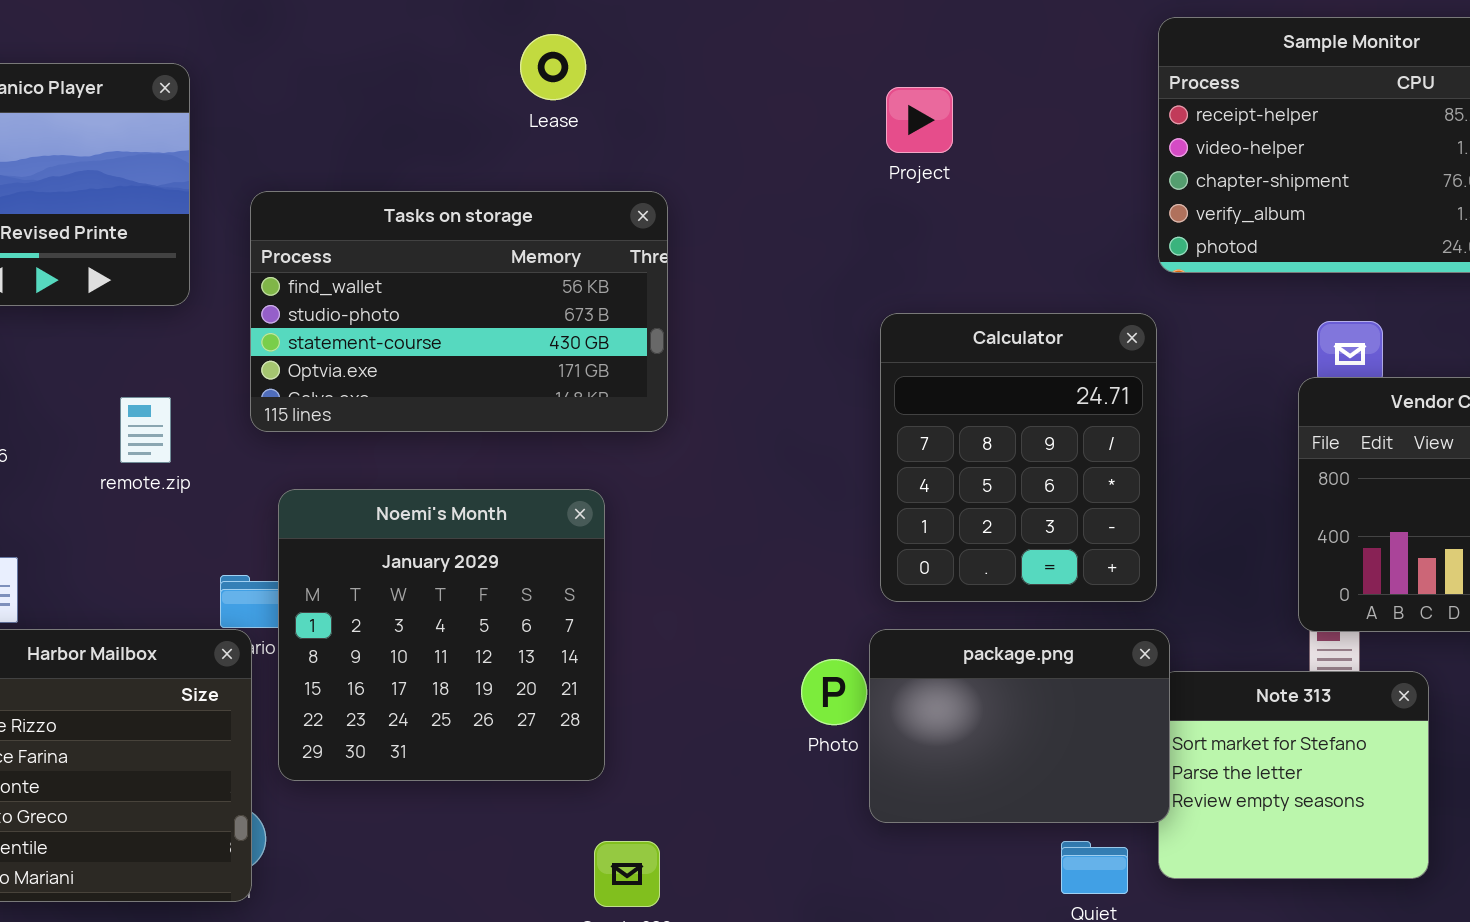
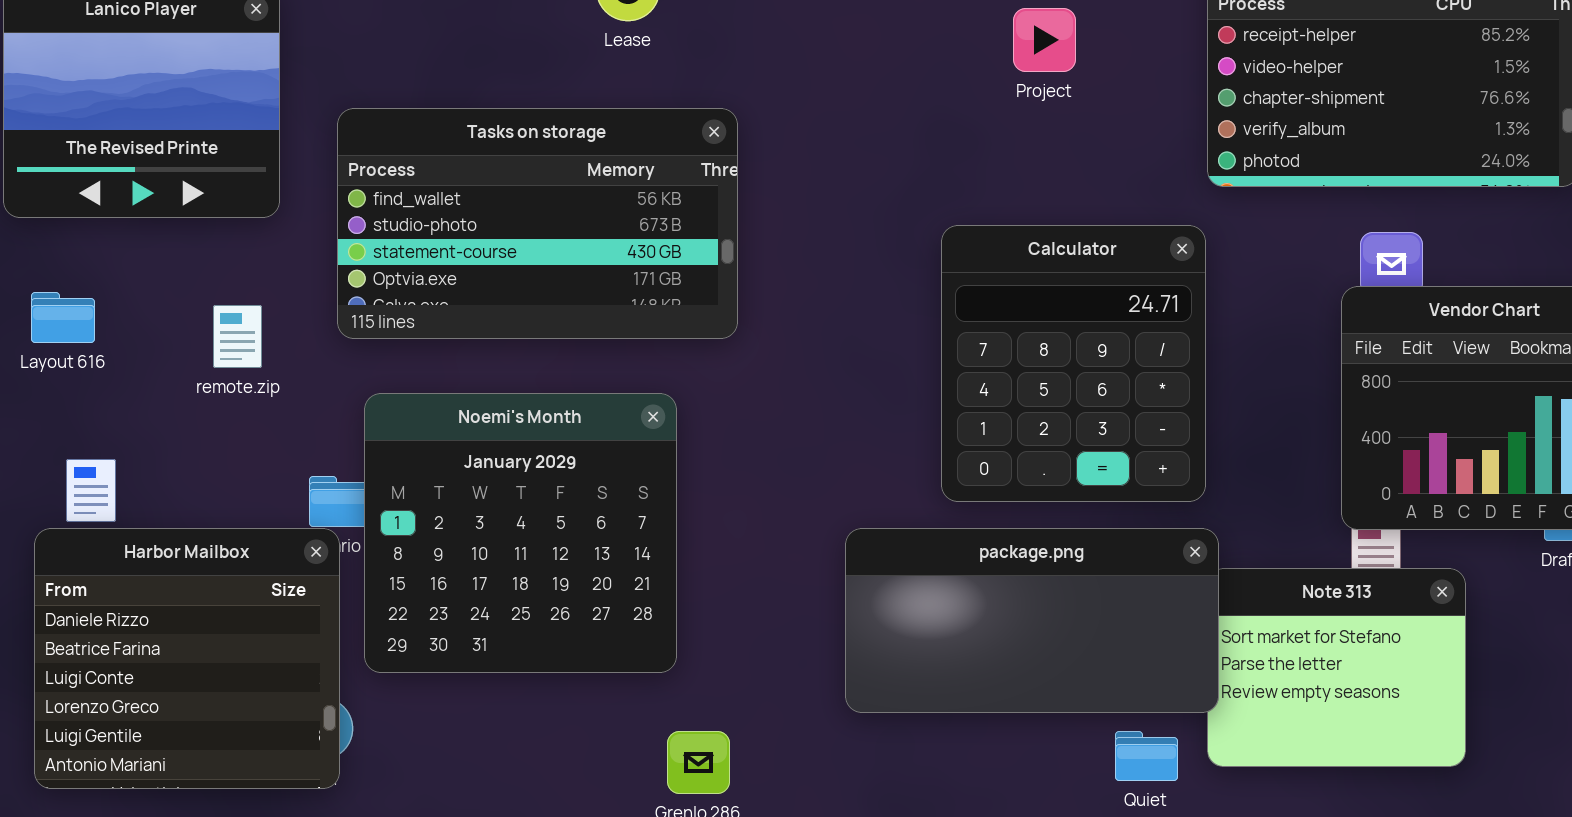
Project: [886,87,953,153] -> [1013,8,1076,72], moved
package.png: [869,629,1170,823] -> [845,528,1219,713], resized

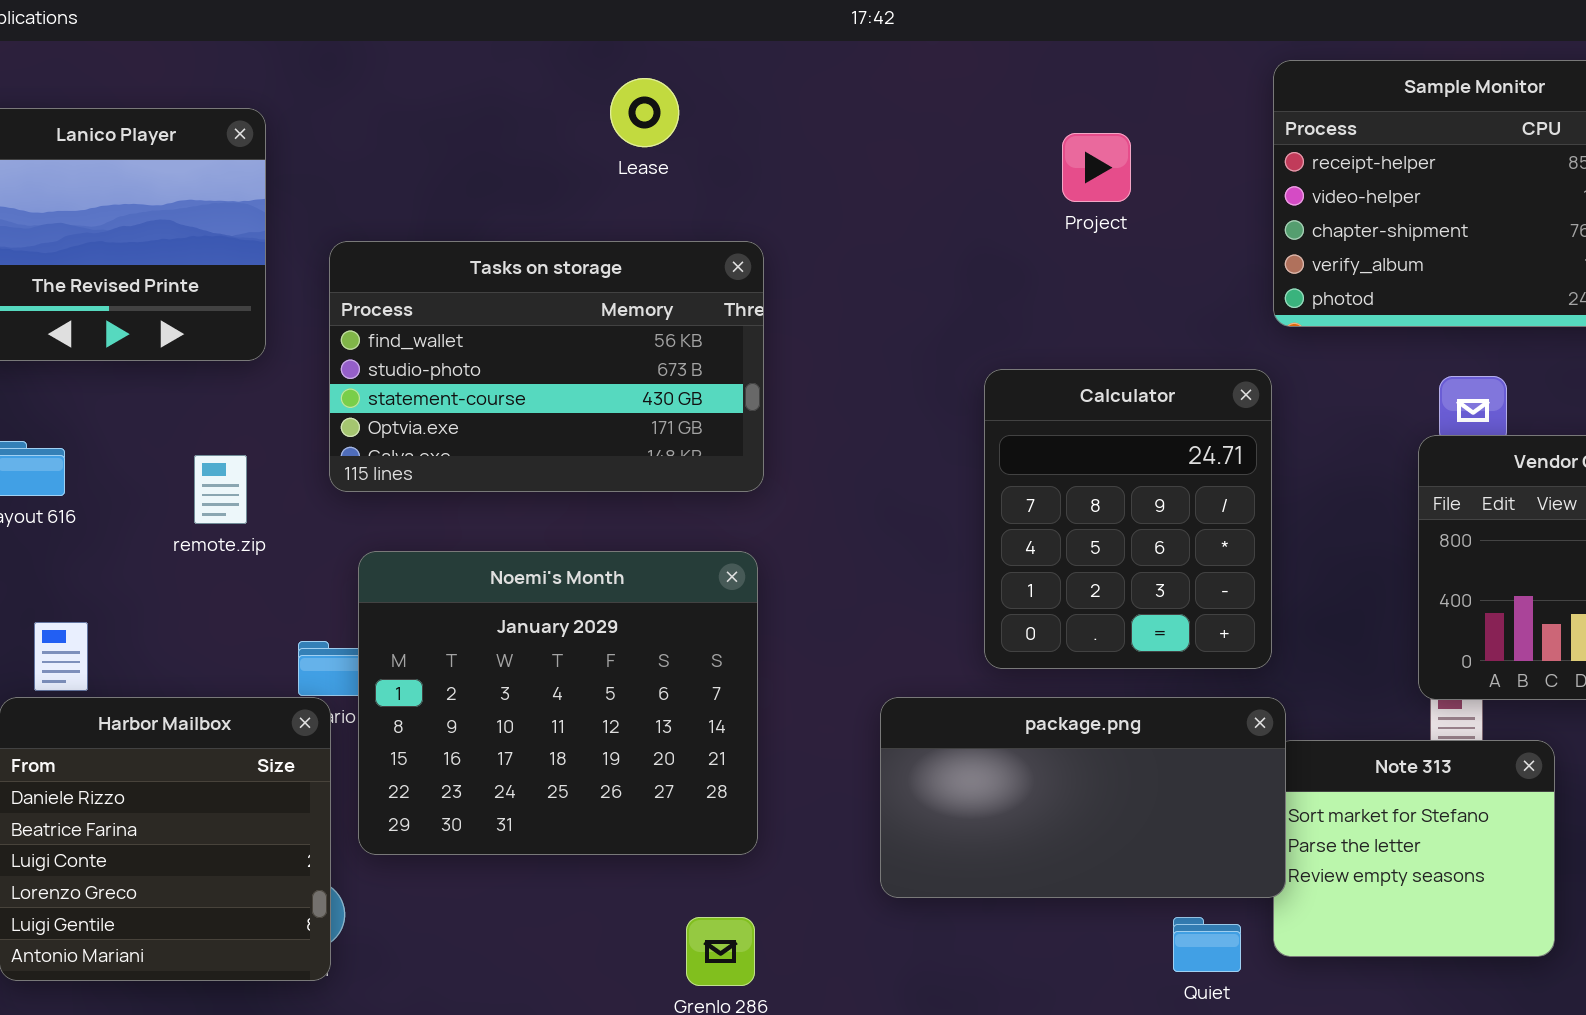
Noemi's Month: [364,393,677,673] -> [358,551,758,855], resized

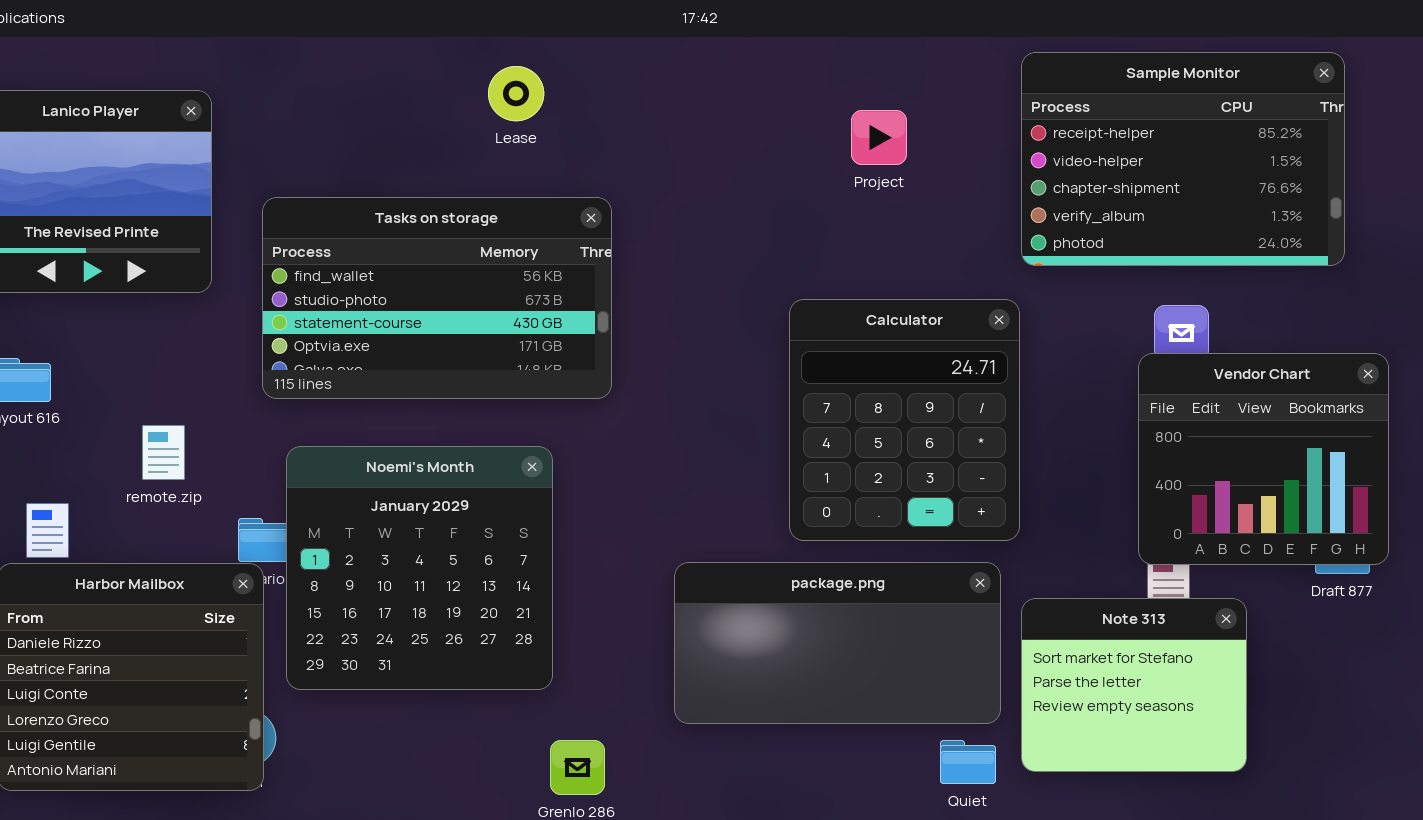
remote.zip: [194,455,247,524] -> [142,425,185,480], moved
Noemi's Month: [358,551,758,855] -> [286,446,553,690], resized
package.png: [880,697,1286,898] -> [674,562,1001,724], moved

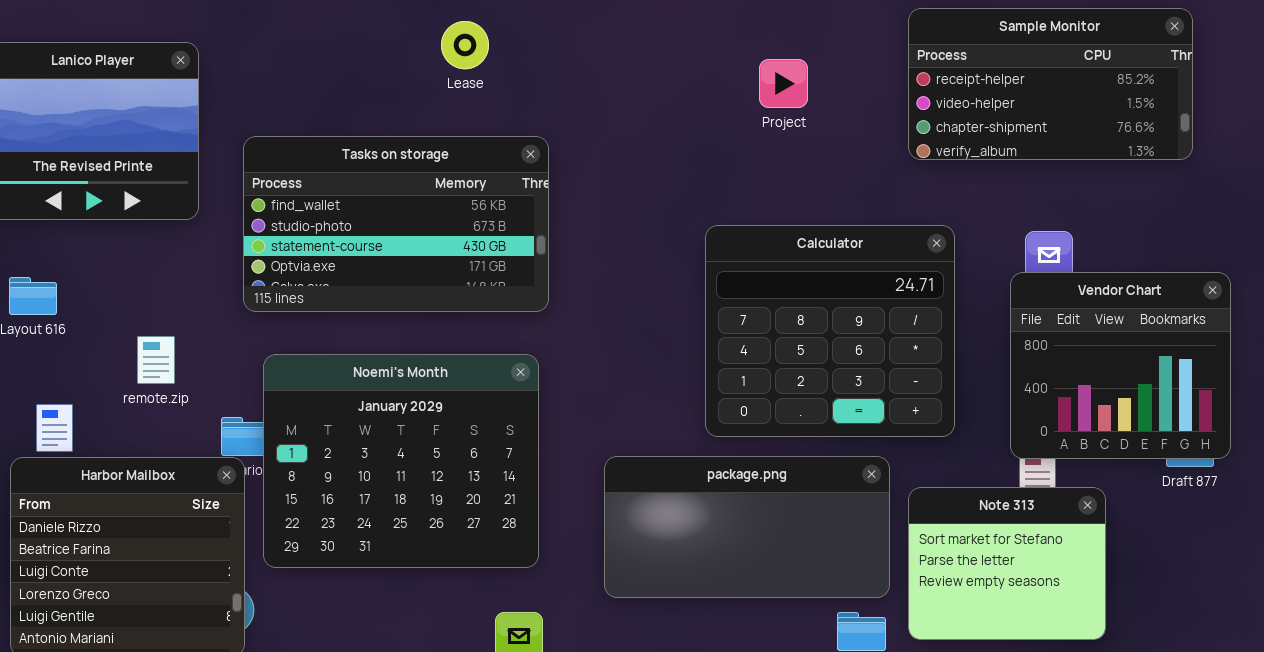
Sample Monitor: [1021,52,1345,266] -> [908,8,1193,160], resized
Calculator: [789,299,1020,541] -> [705,225,955,437], resized
Noemi's Month: [286,446,553,690] -> [263,354,539,568], resized

